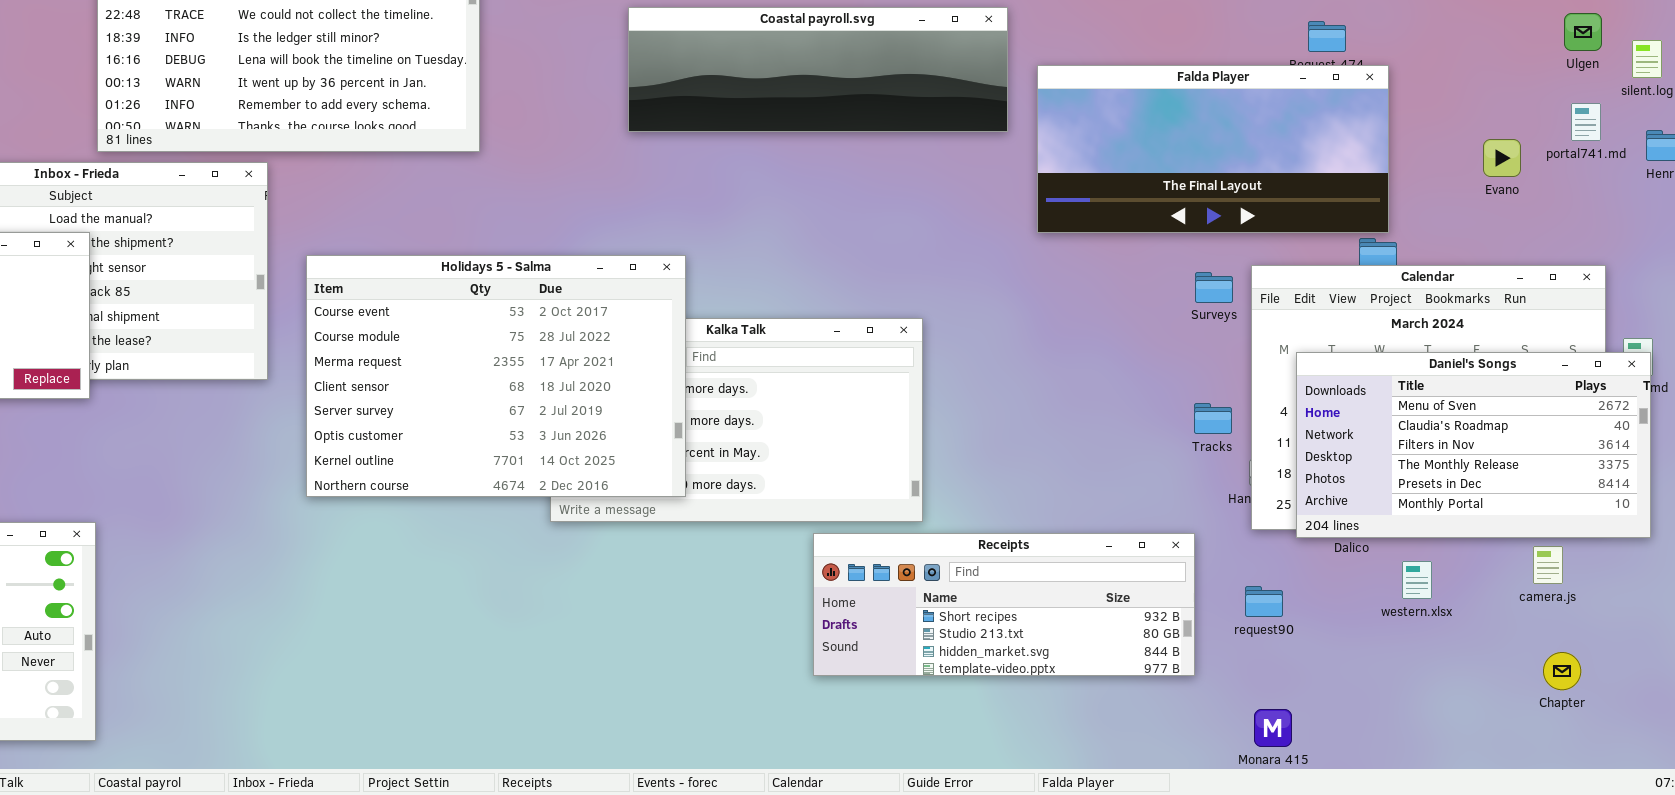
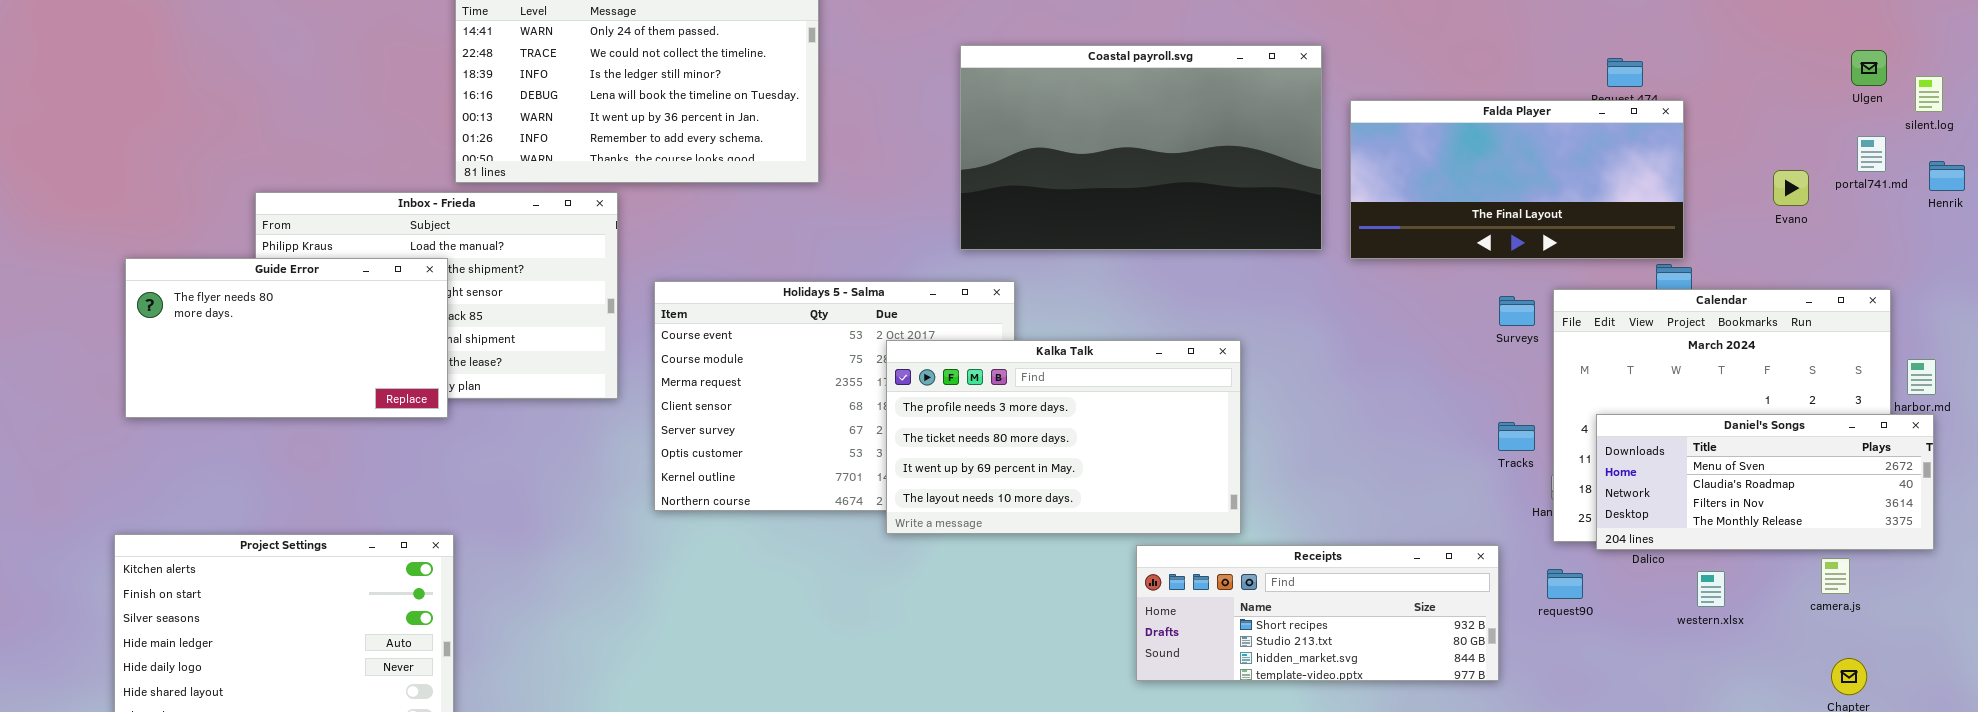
Coastal payroll.svg: [628,7,1008,132] -> [960,45,1322,250], resized
Kalka Talk: [550,318,923,522] -> [886,340,1241,534], raised
Daniel's Songs: [1296,352,1651,538] -> [1596,414,1934,550], resized
request90: [1245,586,1283,617] -> [1547,569,1583,599], moved

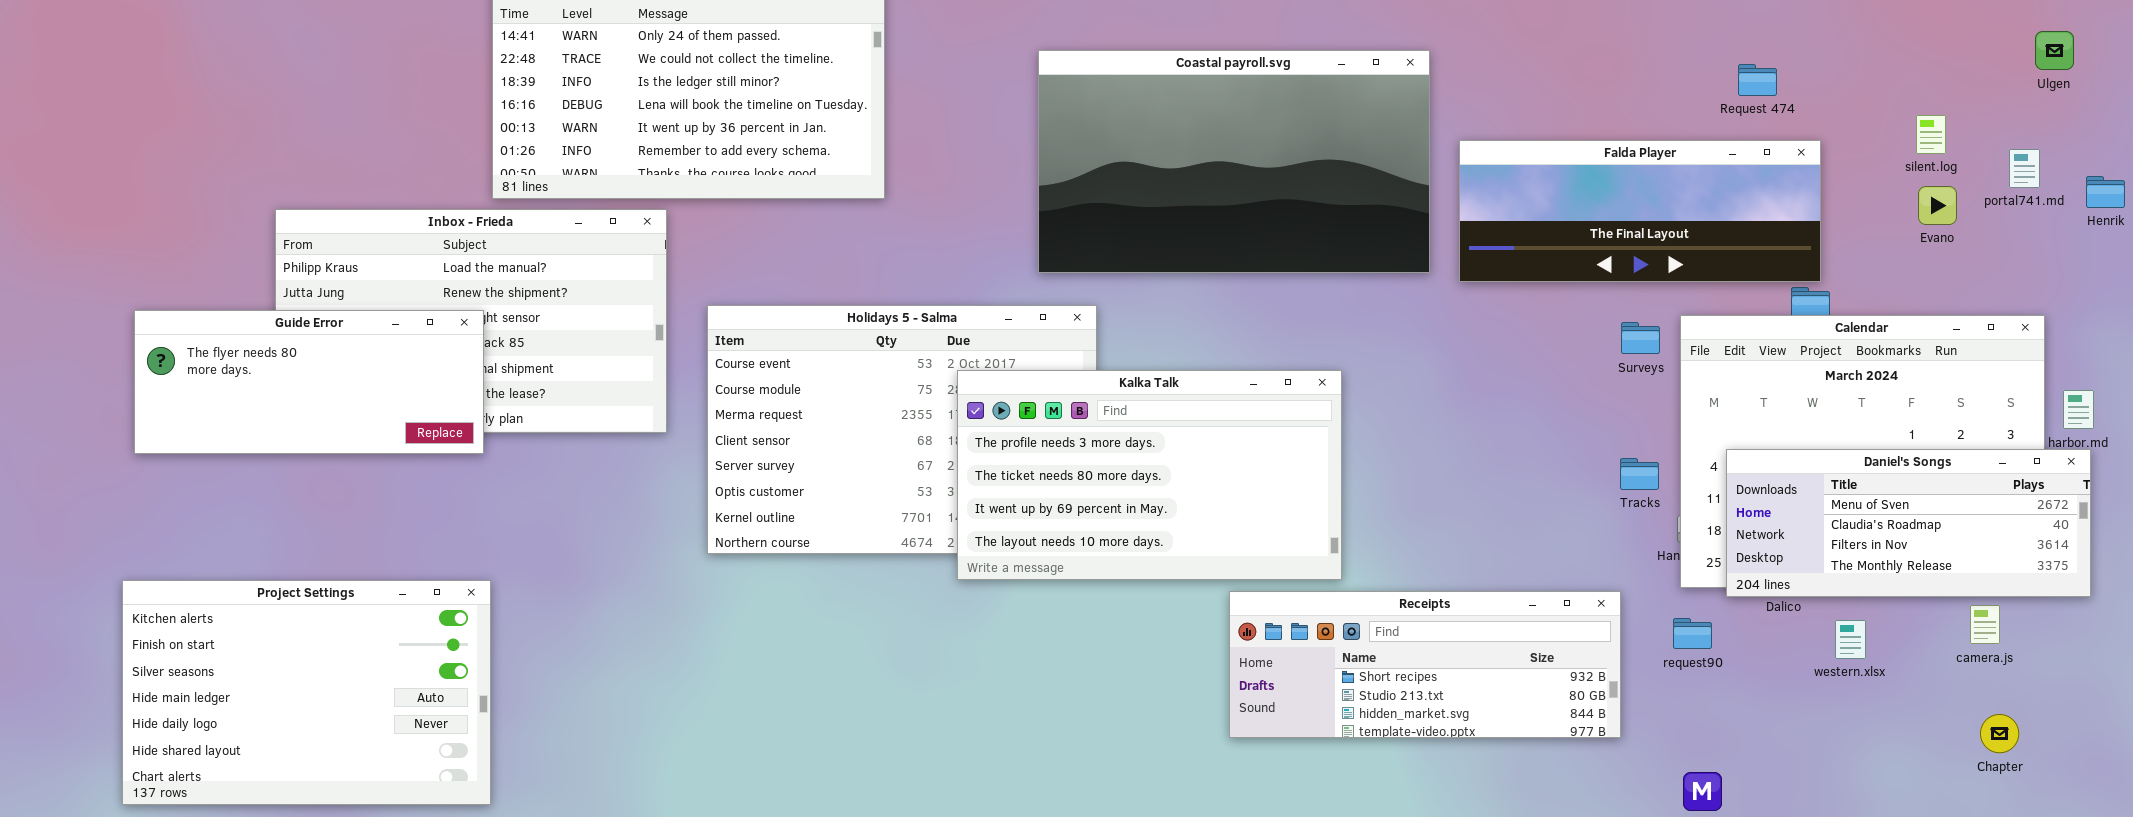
Ulgen: [1851,50,1887,86] -> [2035,31,2074,70], moved
silent.log: [1915,76,1943,112] -> [1916,115,1946,154], moved
Falda Player: [1350,100,1684,259] -> [1459,140,1821,282], resized
Guide Error: [125,258,448,418] -> [134,310,484,454], resized

